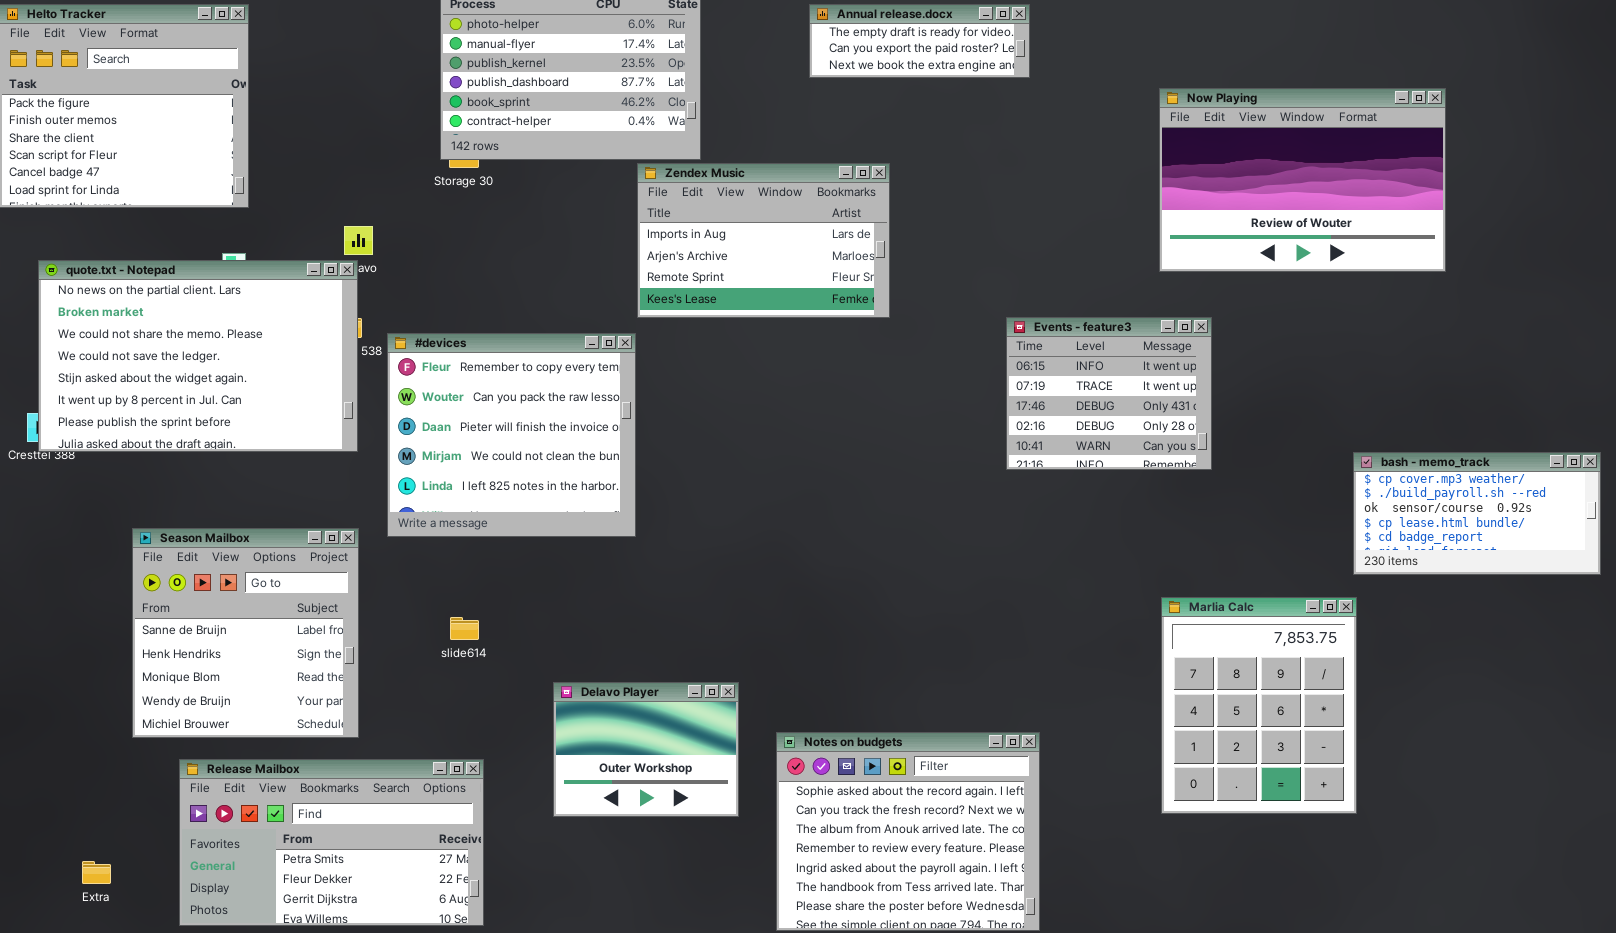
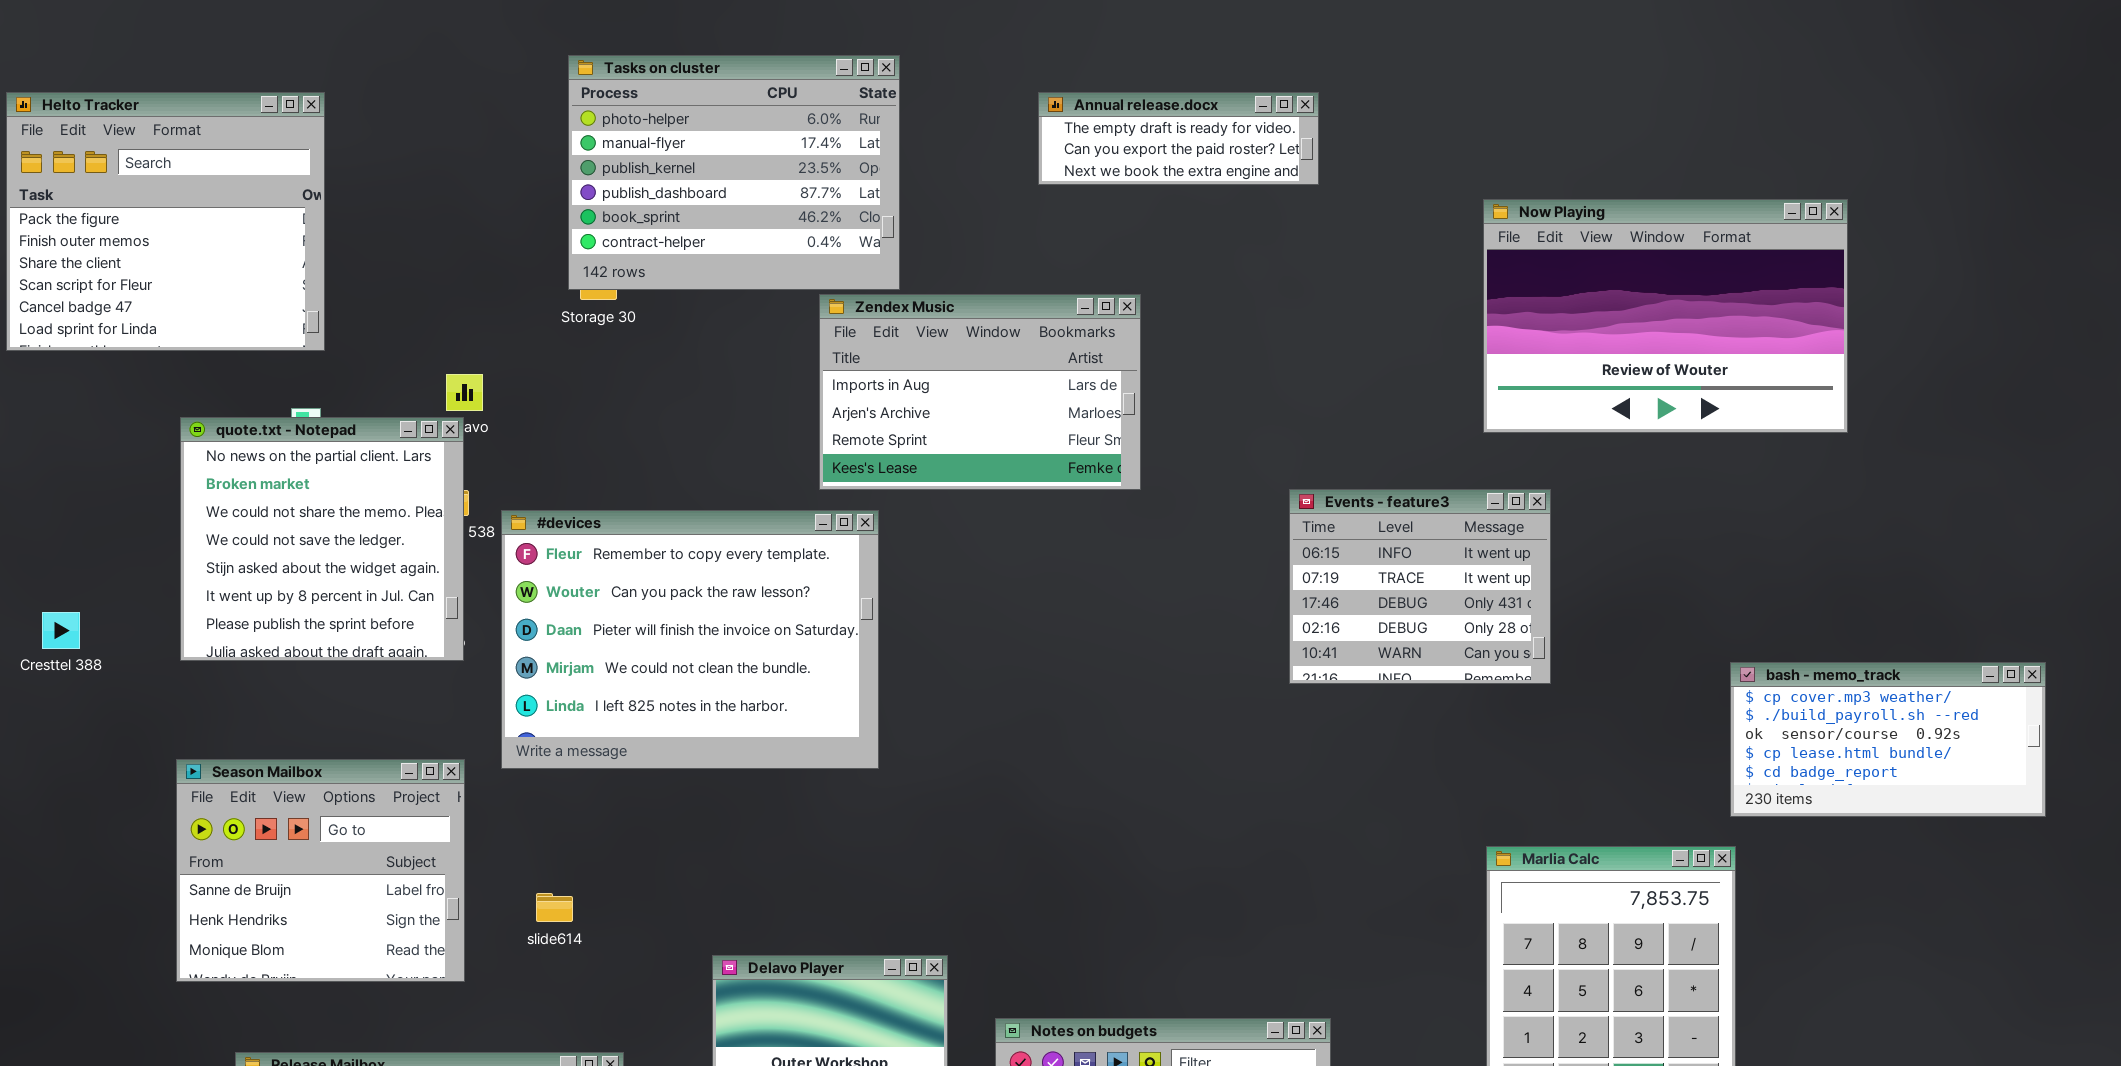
quote.txt - Notepad: [38,260,358,452] -> [180,417,464,661], resized
#devices: [387,333,636,537] -> [501,510,879,769], resized
Season Mailbox: [132,528,359,738] -> [176,759,465,982], resized
slide614: [450,617,479,640] -> [536,893,573,922], moved

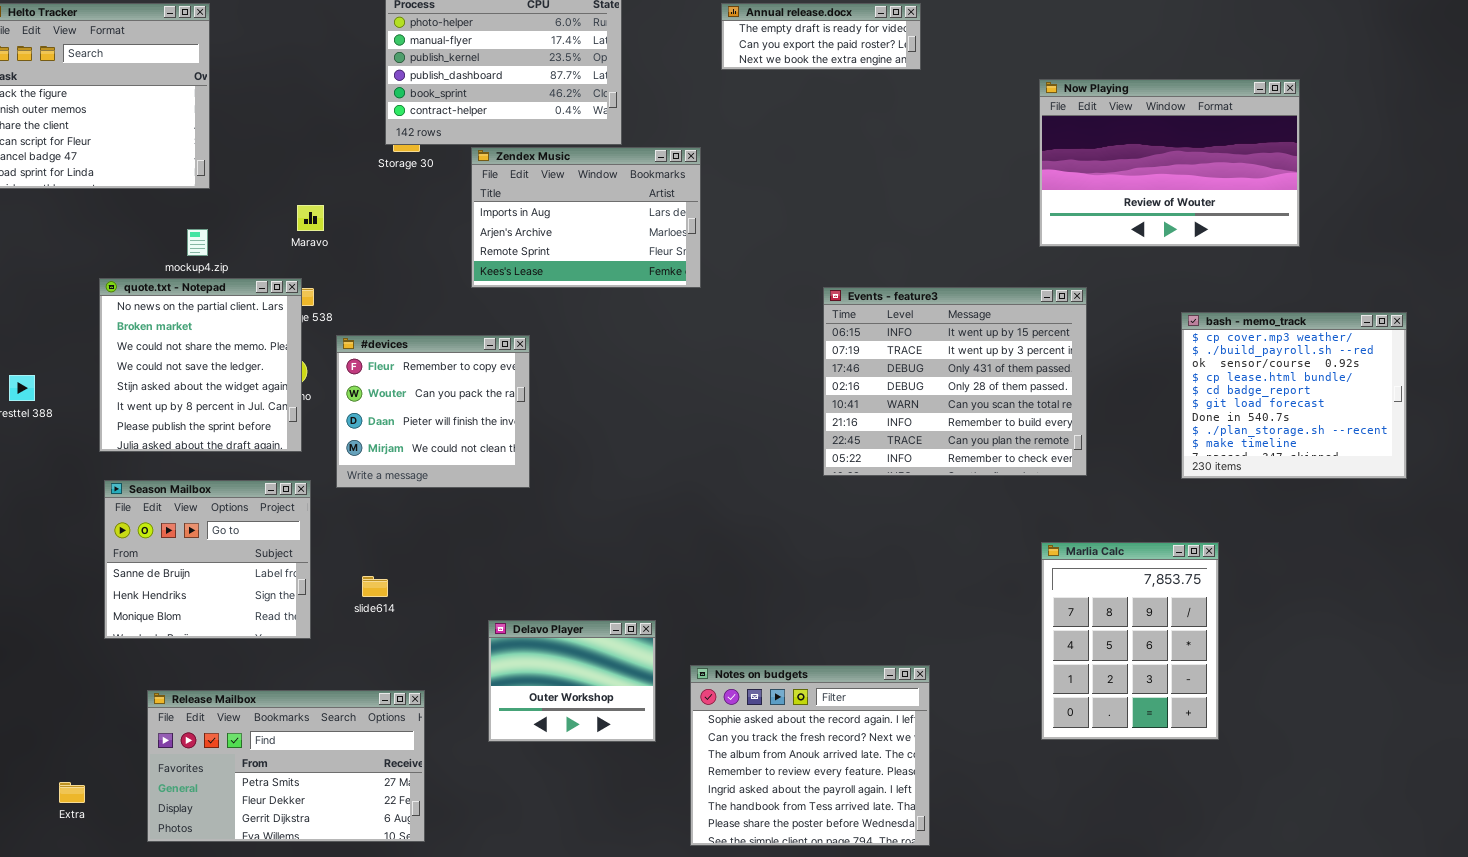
Zendex Music: [819,294,1141,490] -> [471,147,701,288], moved
quote.txt - Notepad: [180,417,464,661] -> [99,278,302,452], moved
Events - feature3: [1289,489,1551,684] -> [823,287,1087,476], resized
#devices: [501,510,879,769] -> [336,335,530,488], resized
bash - memo_track: [1730,662,2046,817] -> [1181,312,1407,479], moved, resized

